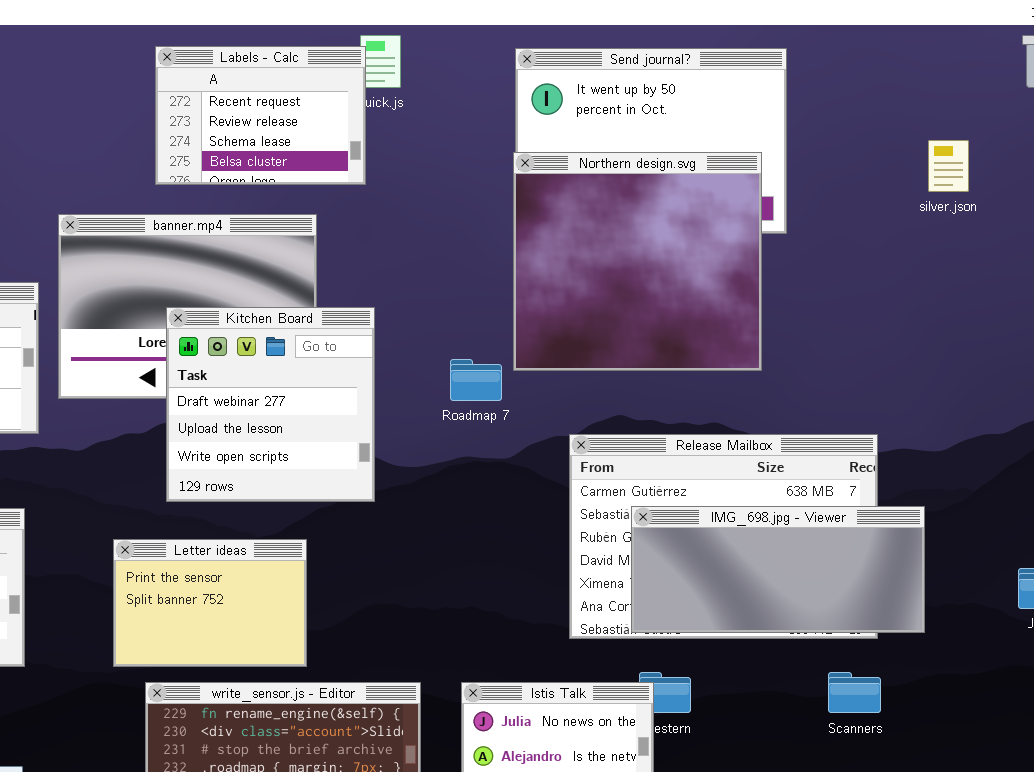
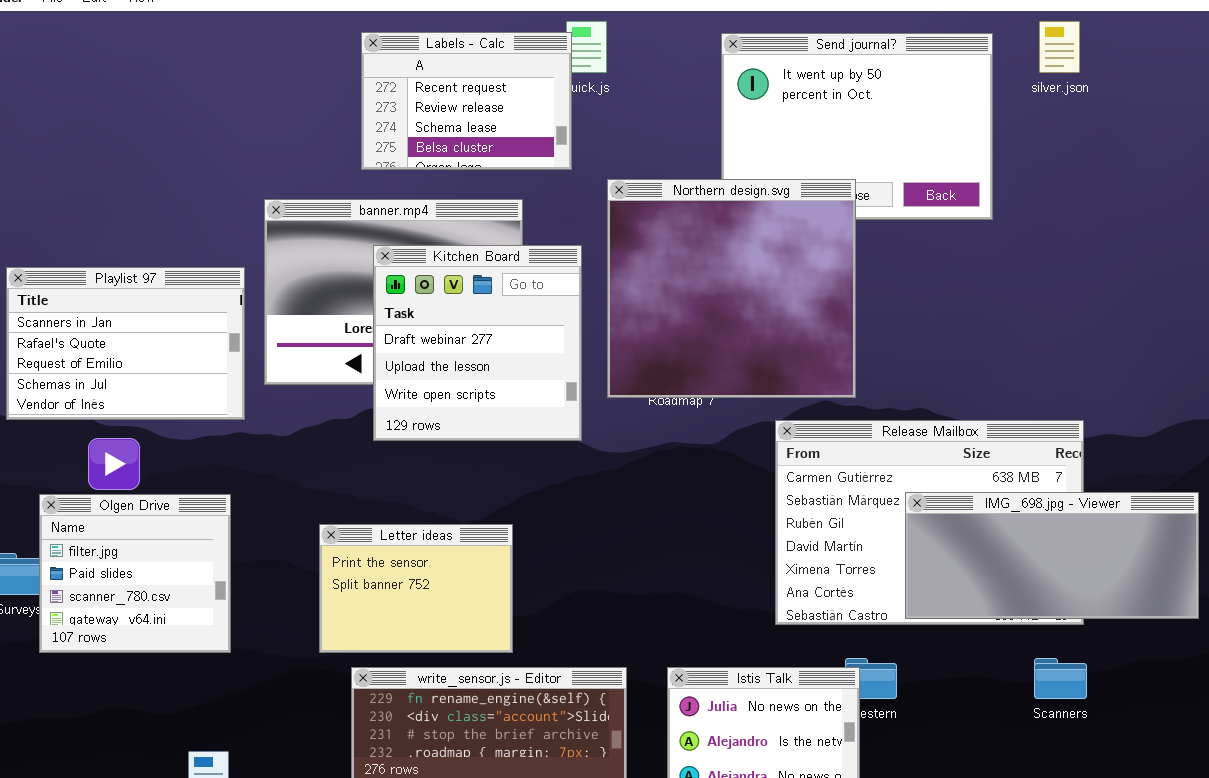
silver.json: [928,140,969,192] -> [1039,21,1080,73], moved
Northern design.svg: [513,152,762,371] -> [607,179,856,398], moved
Kitchen Board: [166,307,375,502] -> [373,245,582,441], moved
IMG_698.jpg - Viewer: [631,506,925,633] -> [905,492,1199,619], moved

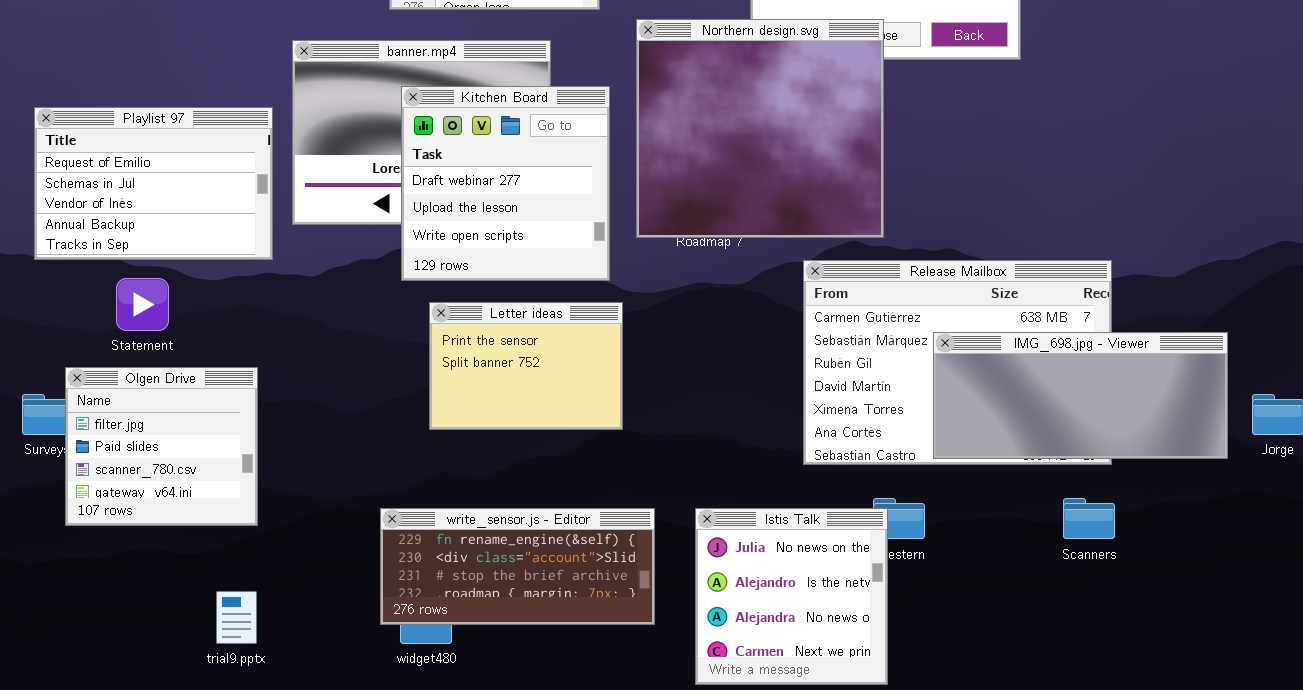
Playlist 97: [6,267,245,420] -> [34,107,273,260], scrolled down 2 rows
Olgen Drive: [39,494,231,653] -> [65,367,258,526], moved
Letter ideas: [319,524,513,653] -> [429,302,623,430], moved

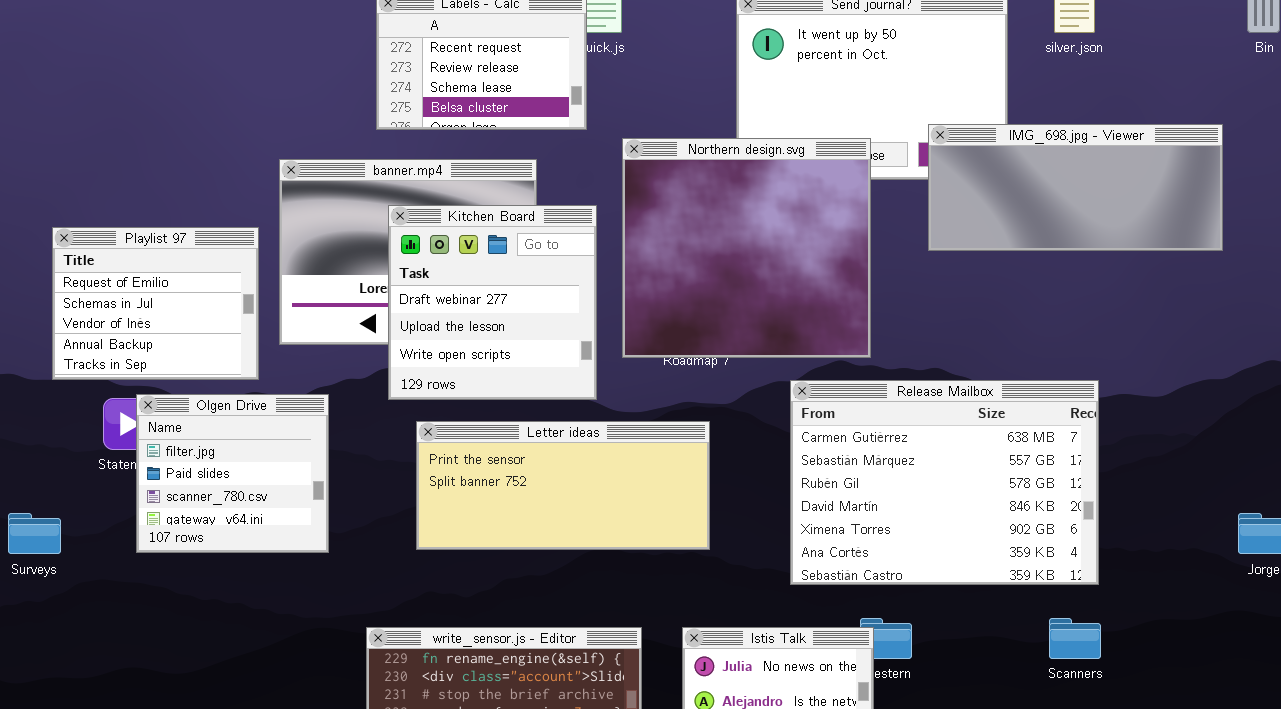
Playlist 97: [34,107,273,260] -> [52,227,259,380], resized
Letter ideas: [429,302,623,430] -> [416,421,710,550], resized
IMG_698.jpg - Viewer: [933,332,1228,459] -> [928,124,1223,251], moved
Olgen Drive: [65,367,258,526] -> [136,394,329,553], moved

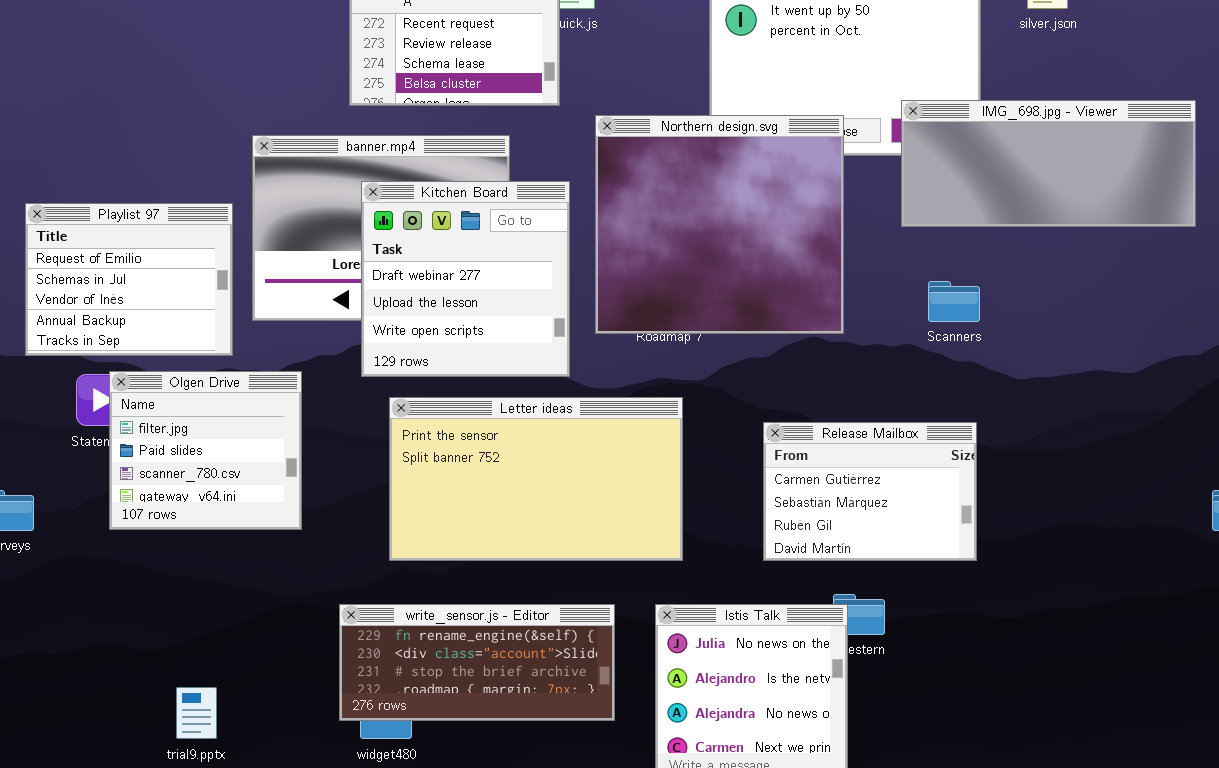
Release Mailbox: [790,380,1099,585] -> [763,422,977,561], resized
Letter ideas: [416,421,710,550] -> [389,397,683,561], resized
Scanners: [1049,618,1101,659] -> [928,281,980,322], moved

